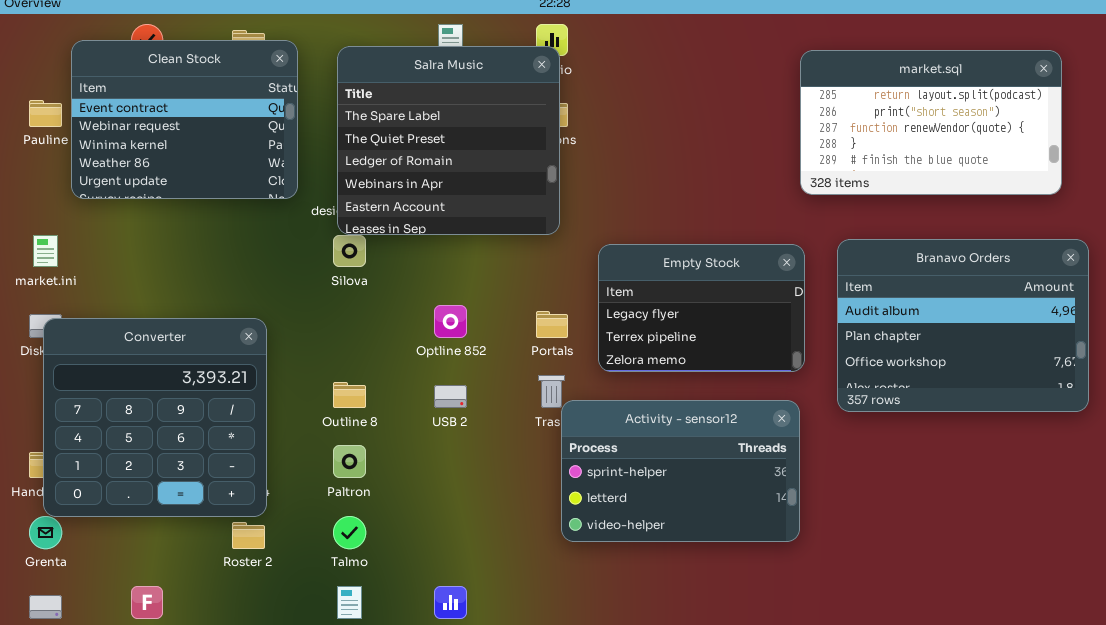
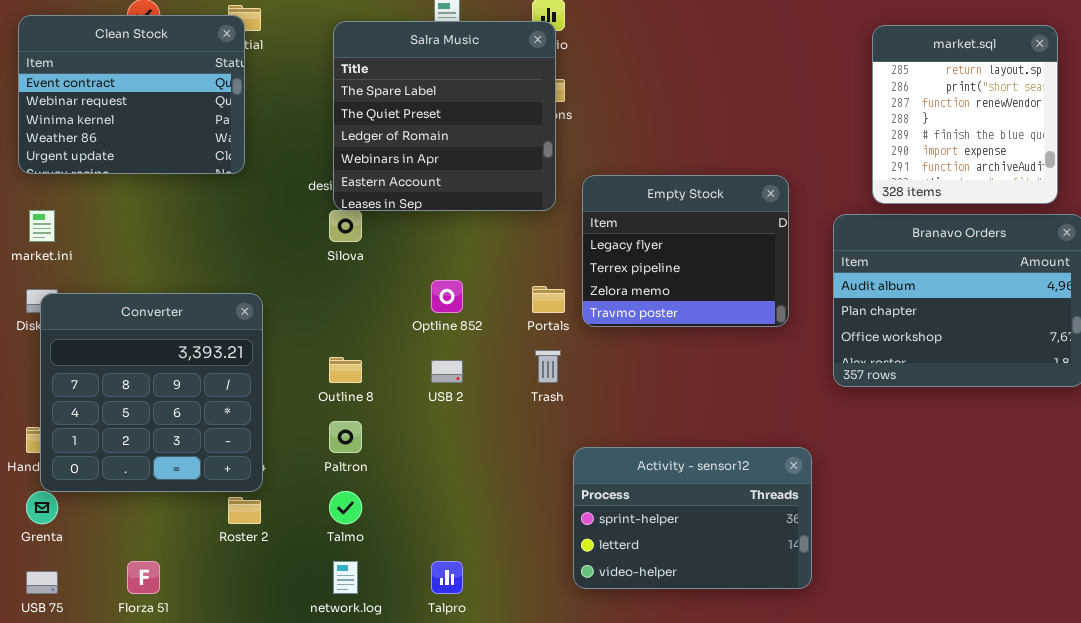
Clean Stock: [71,40,298,199] -> [18,15,245,174], moved
market.sql: [800,50,1062,195] -> [872,25,1058,204], resized
Empty Stock: [598,244,805,372] -> [582,175,789,327], moved, resized
Activity - sensor12: [561,400,800,542] -> [573,447,812,589], moved

